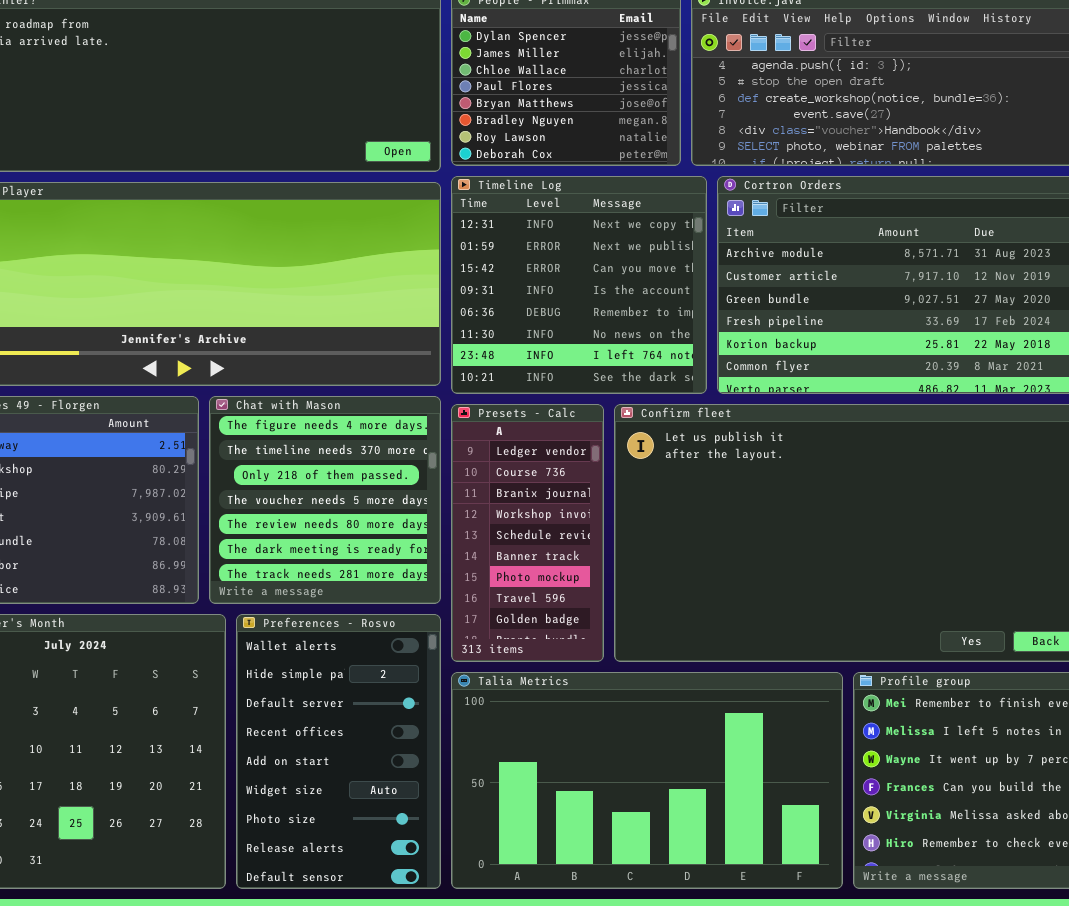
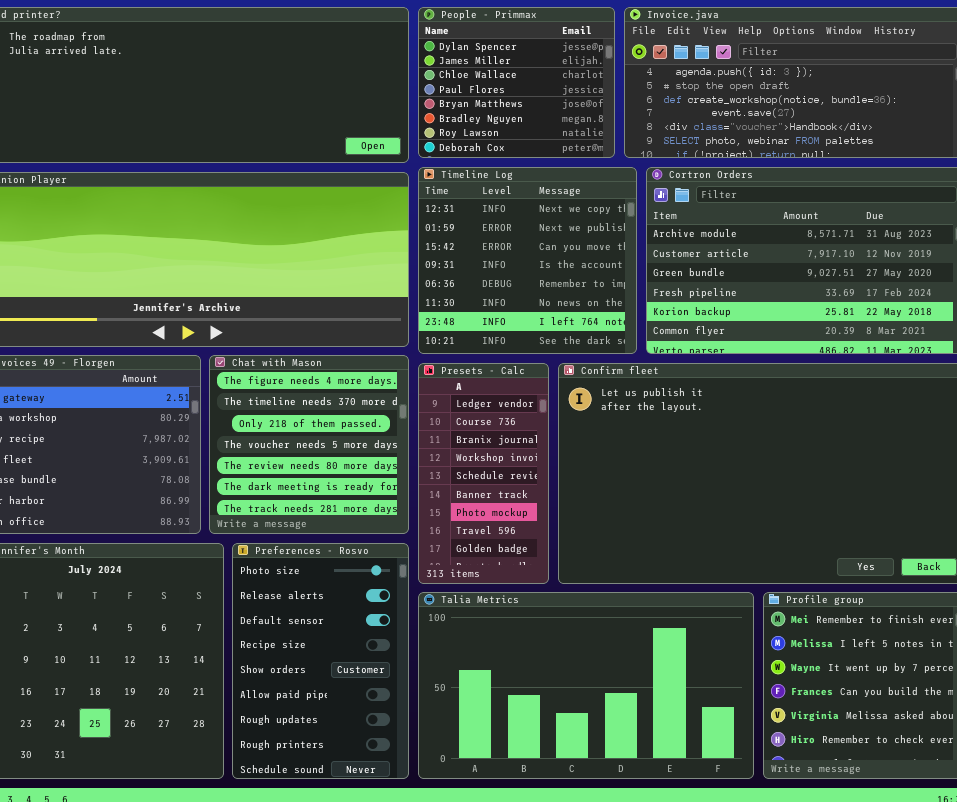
Preferences - Rosvo: [236,614,441,889] -> [232,543,409,779], scrolled down 6 rows

